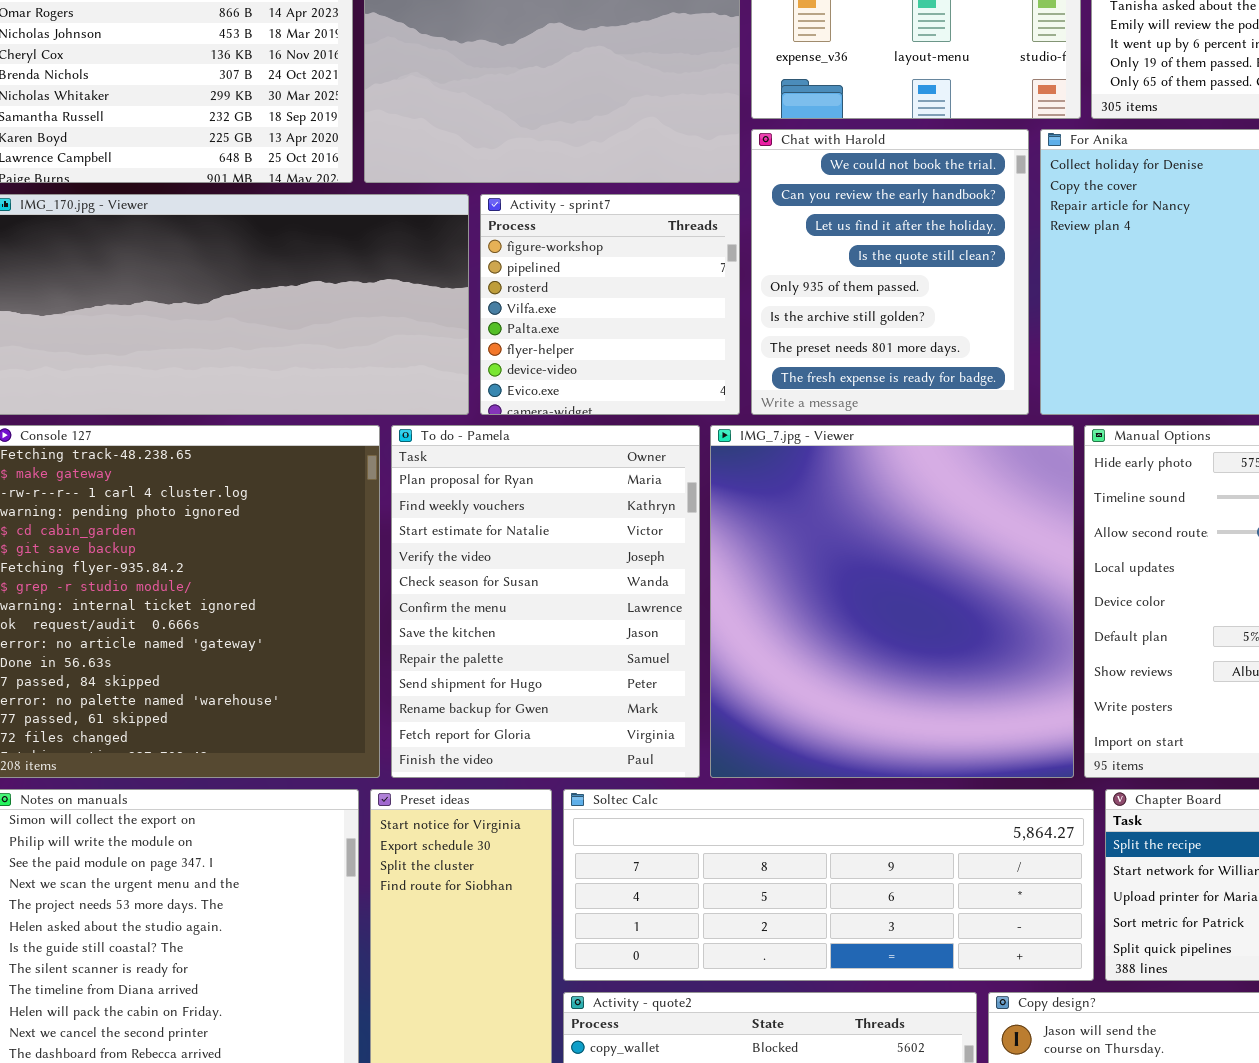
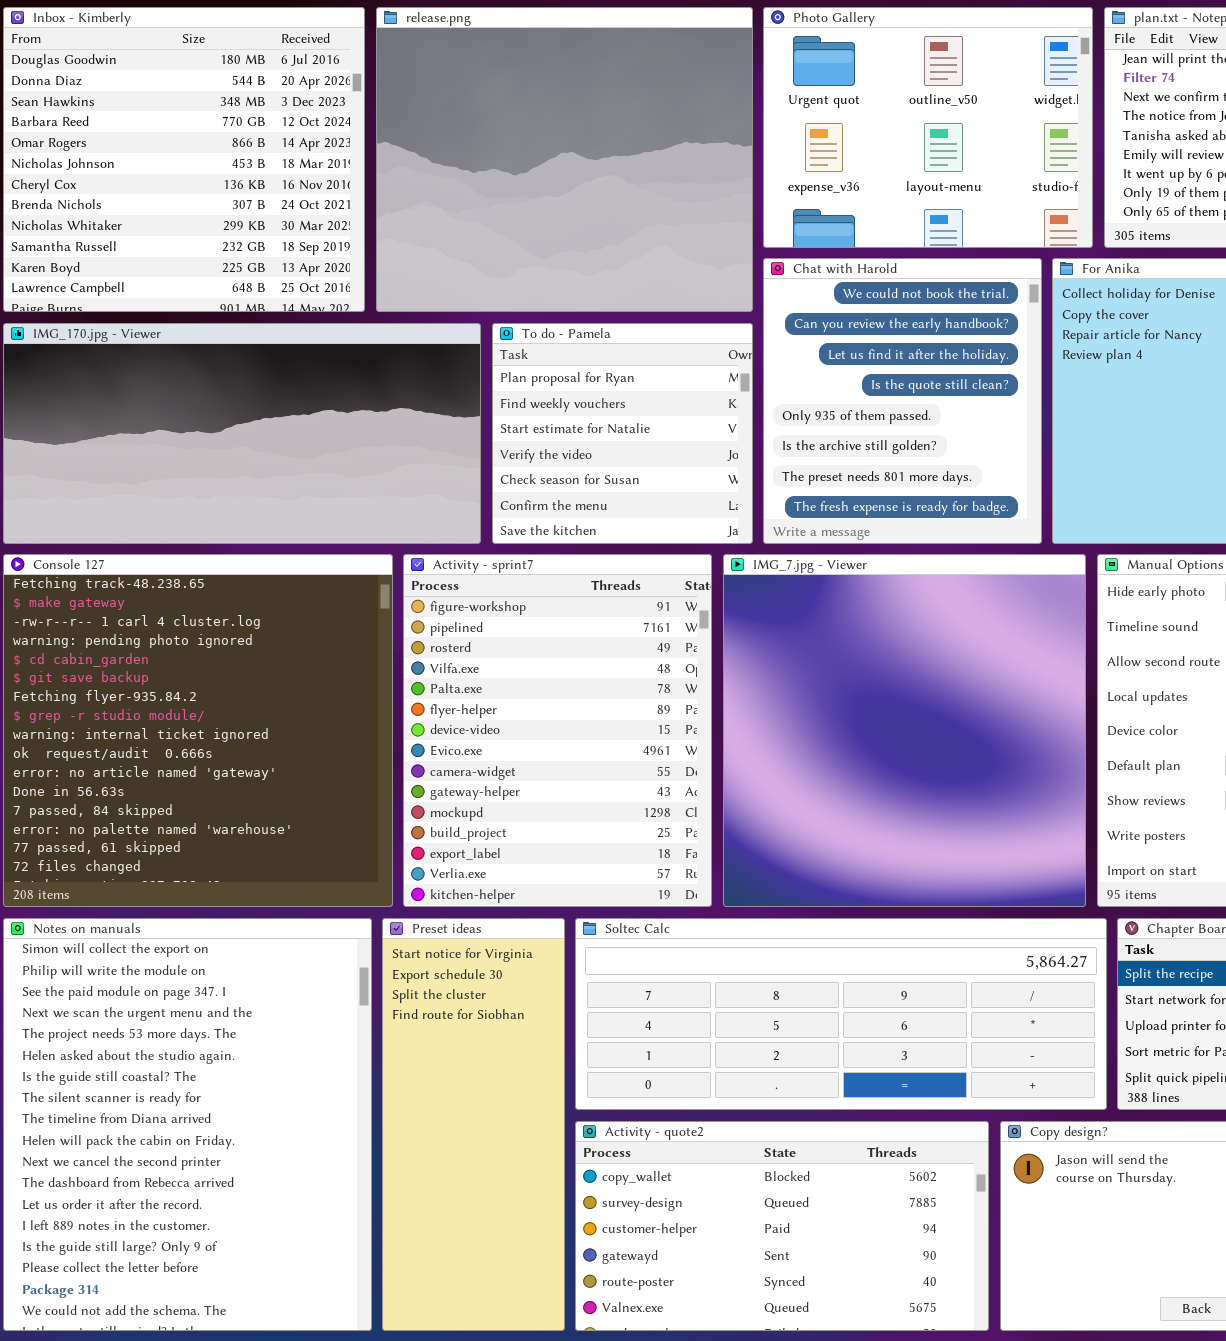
Activity - sprint7: [480,194,740,415] -> [403,554,712,907], moved, resized
To do - Pamela: [391,425,700,778] -> [492,323,753,544], moved, resized

